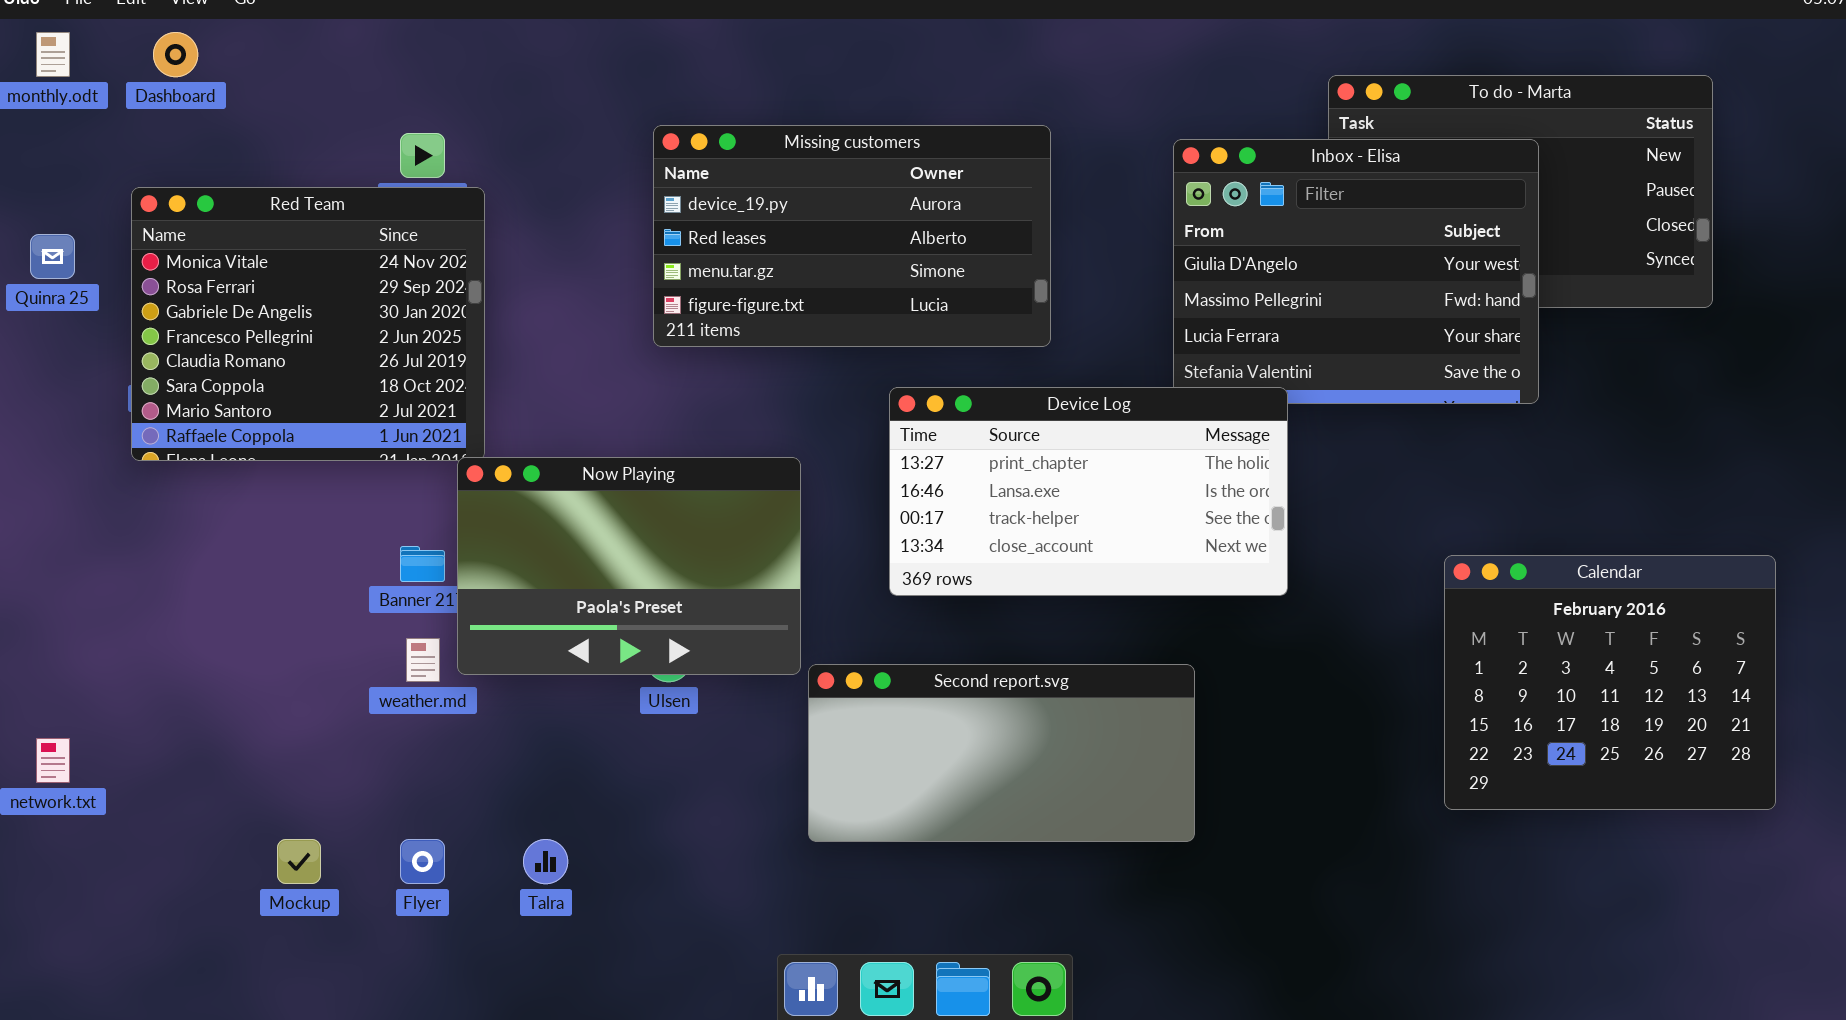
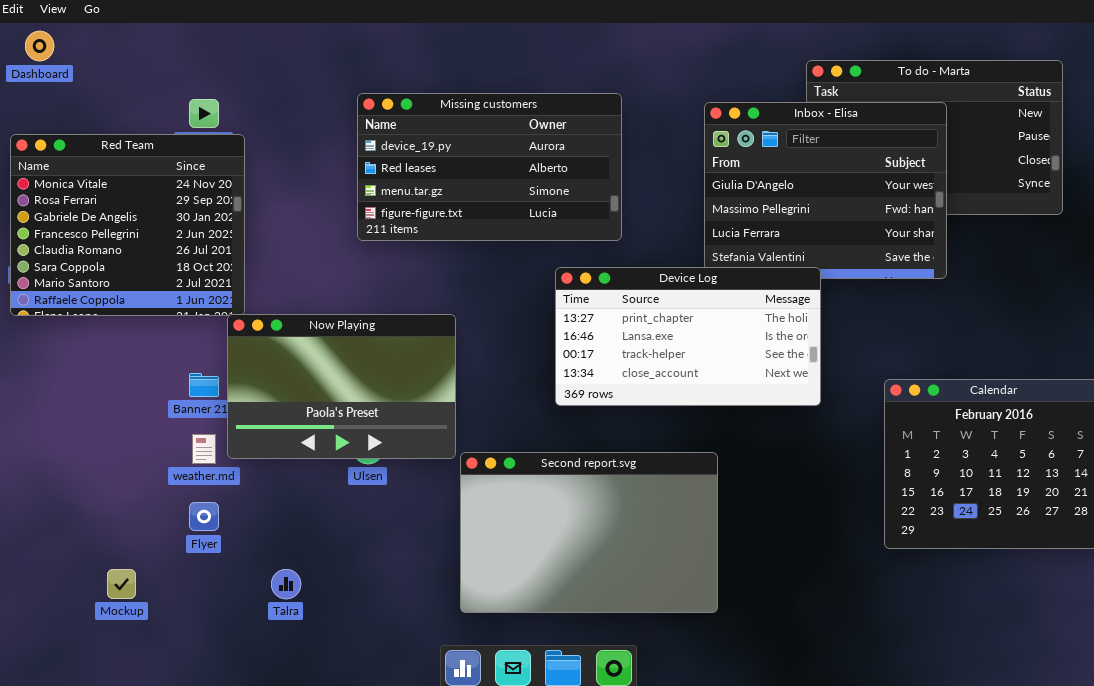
Device Log: [889,387,1288,596] -> [555,267,821,406], moved
Second report.svg: [808,664,1195,842] -> [460,452,718,613], resized
Flyer: [400,839,445,884] -> [189,502,219,531], moved

